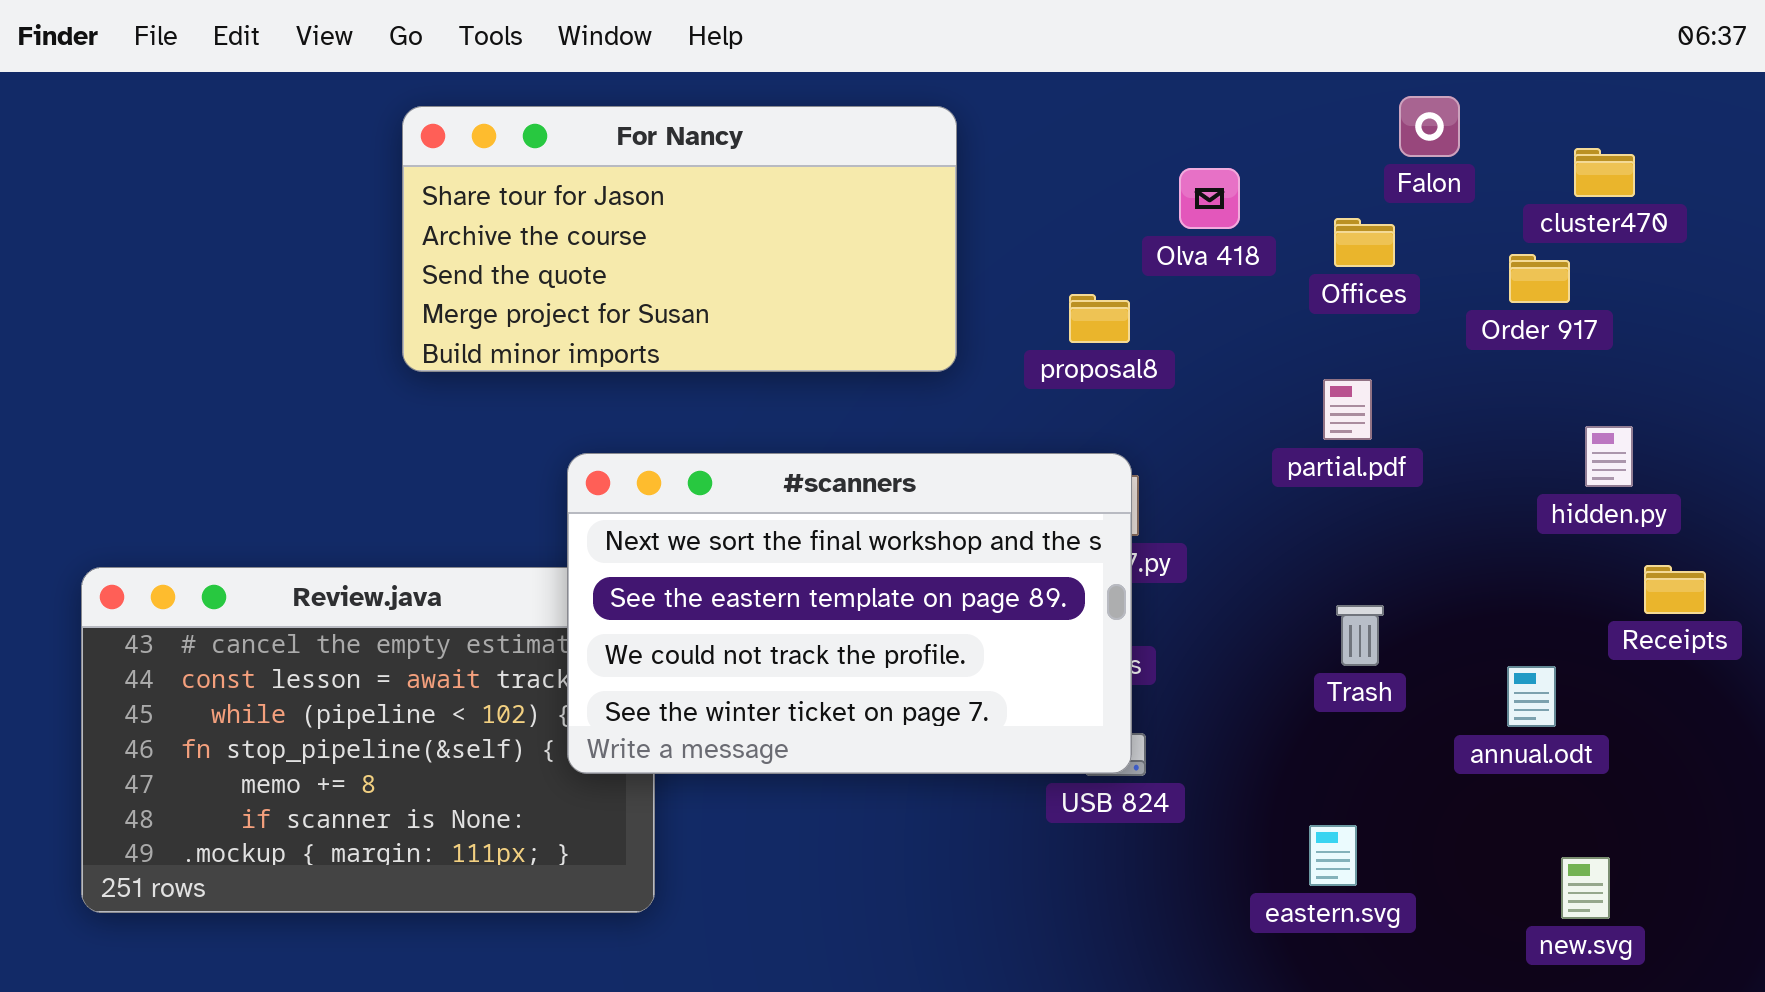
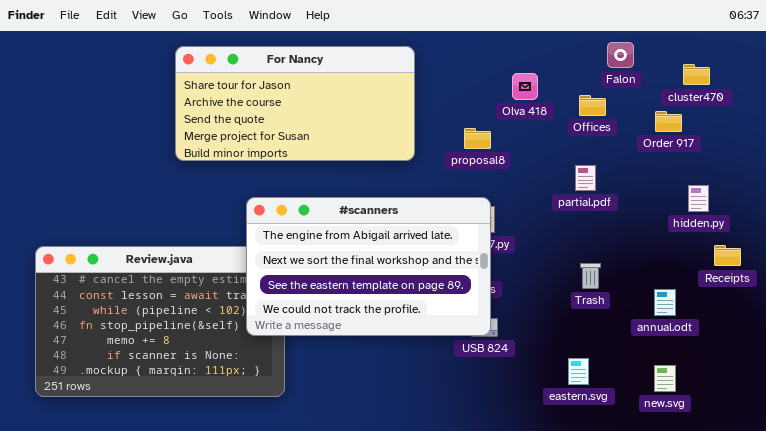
#scanners: [567,453,1132,774] -> [246,197,491,336], scrolled up 1 row
new.svg: [1561,857,1610,919] -> [654,365,676,392], moved

